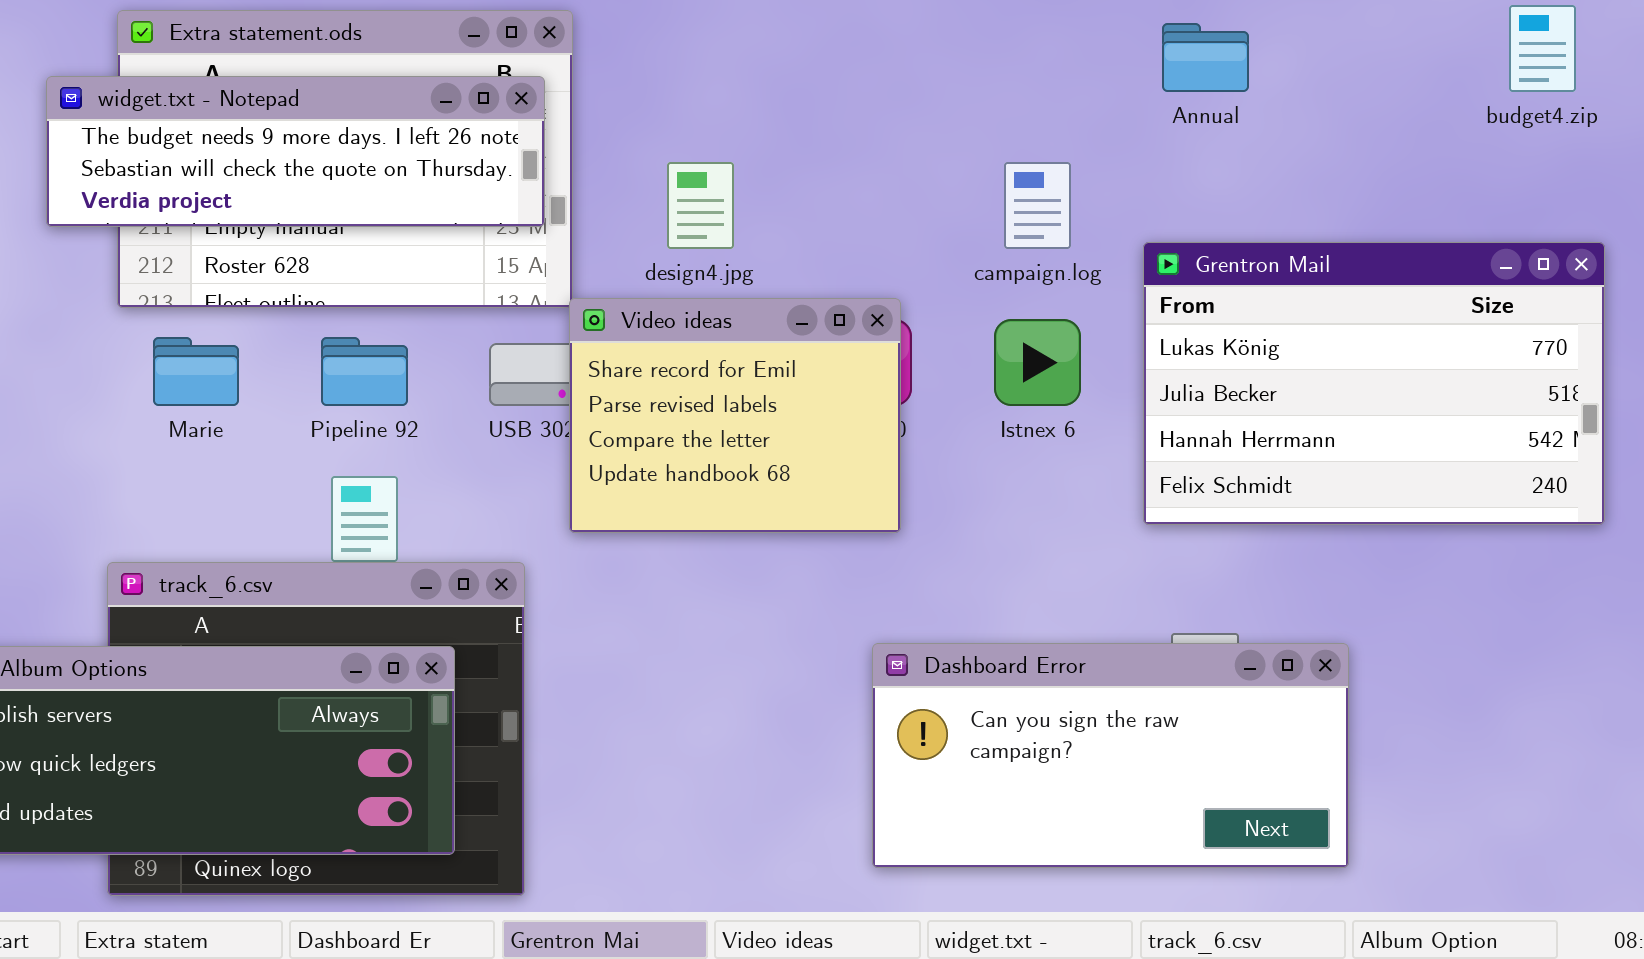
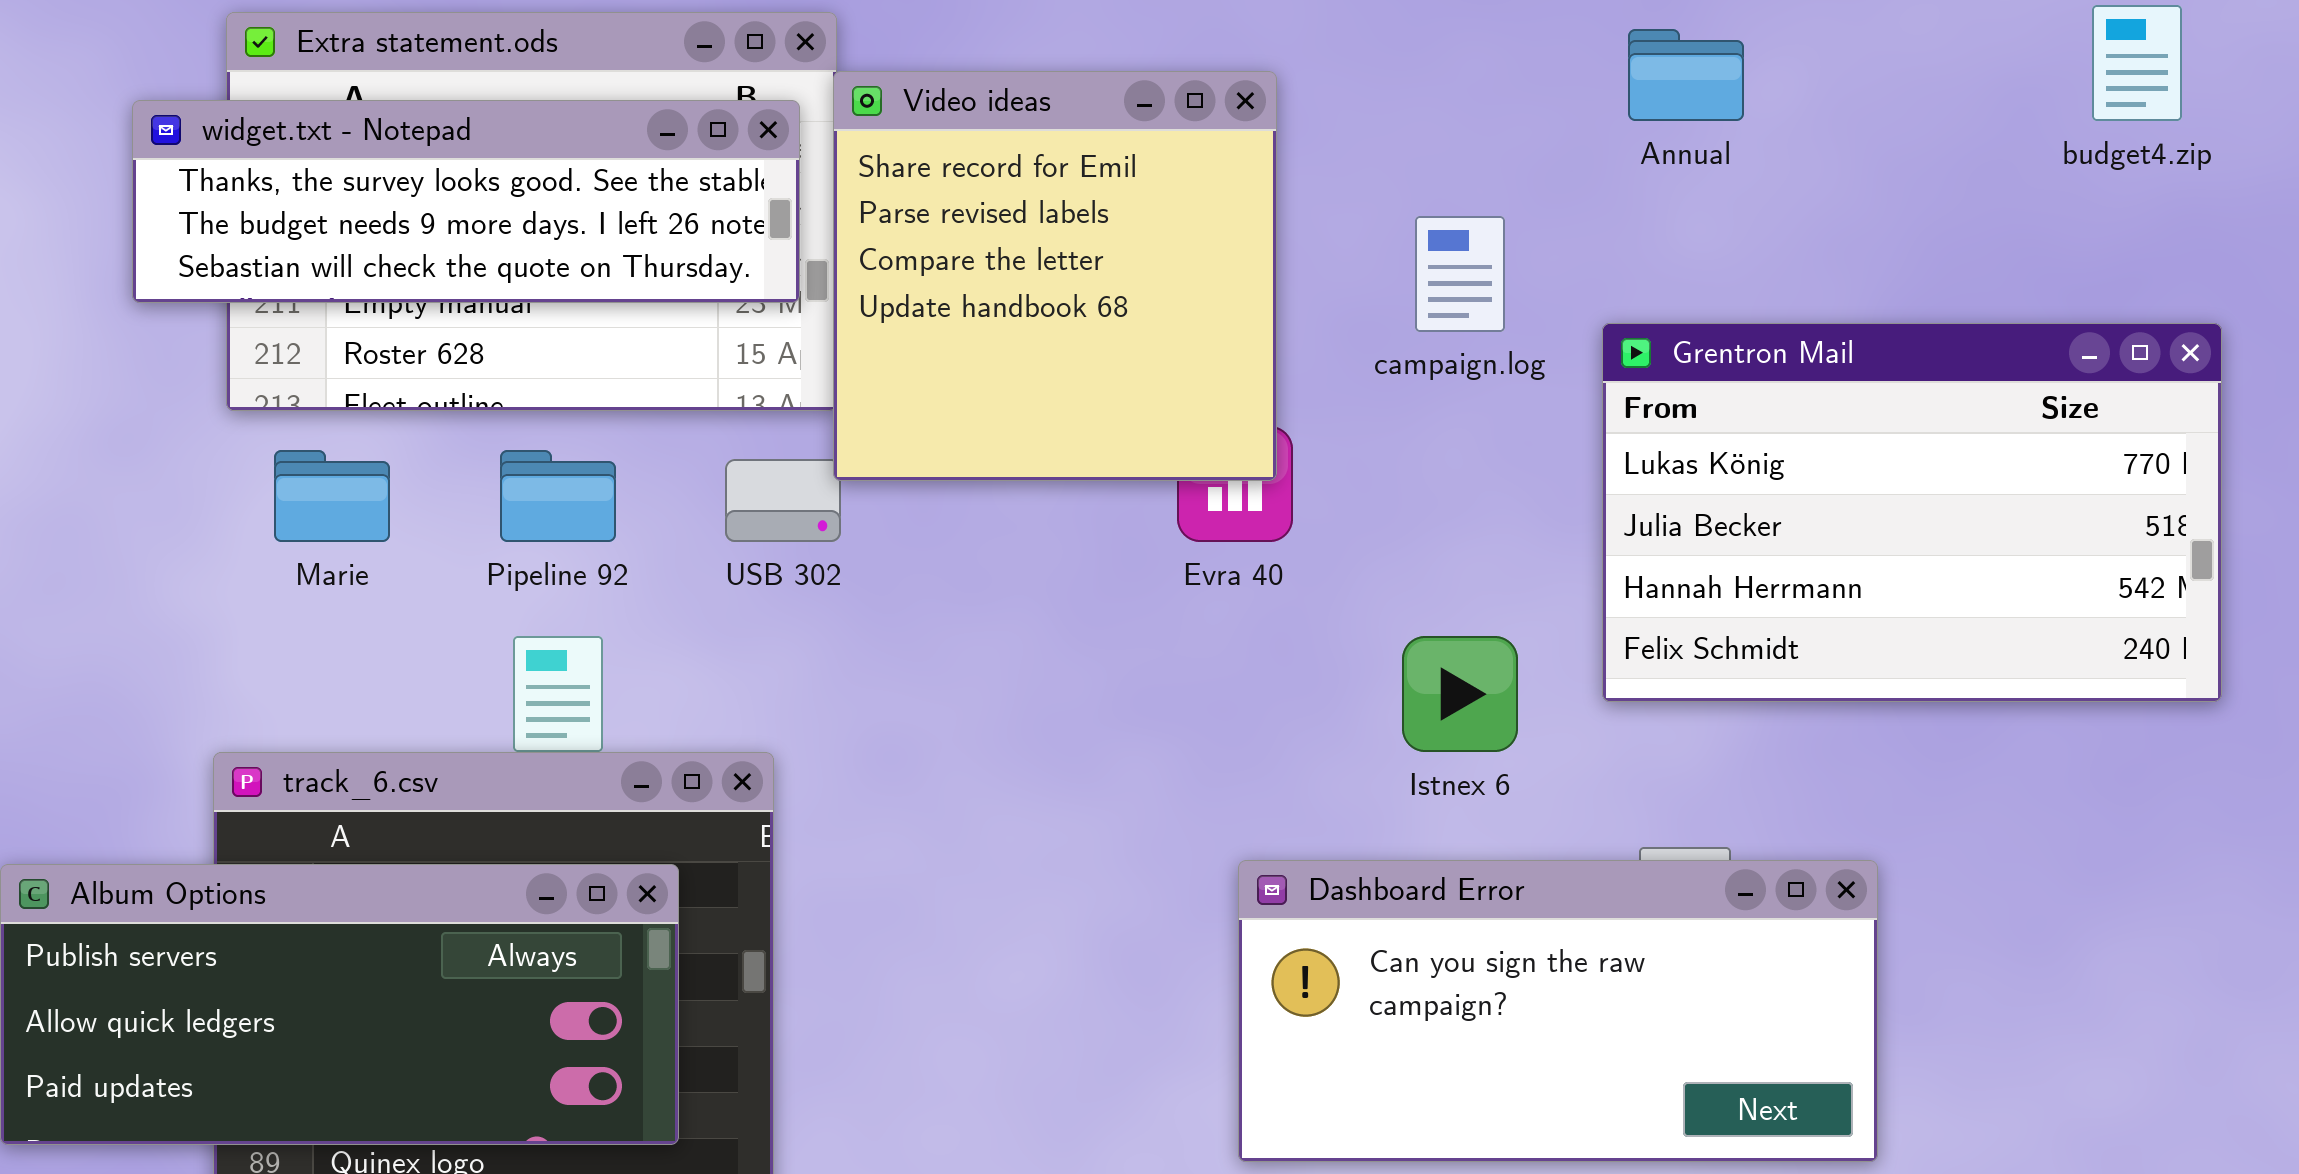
widget.txt - Notepad: [46,76,545,227] -> [132,100,800,303], scrolled up 1 row
Video ideas: [569,298,901,533] -> [833,71,1277,481], moved, resized
Istnex 6: [994,319,1081,406] -> [1402,636,1518,752], moved

